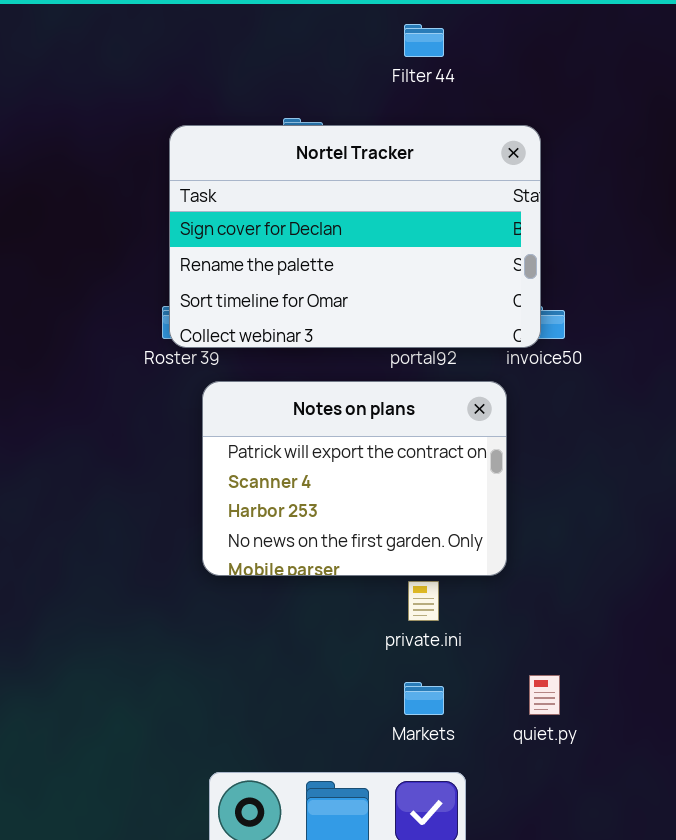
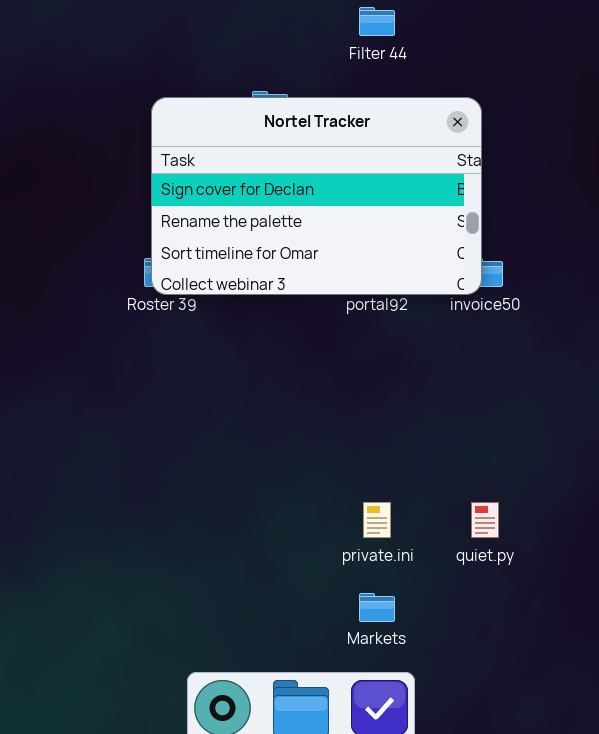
Notes on plans: [202,381,507,576] -> none, closed
quiet.py: [529,675,560,715] -> [471,502,499,538], moved

